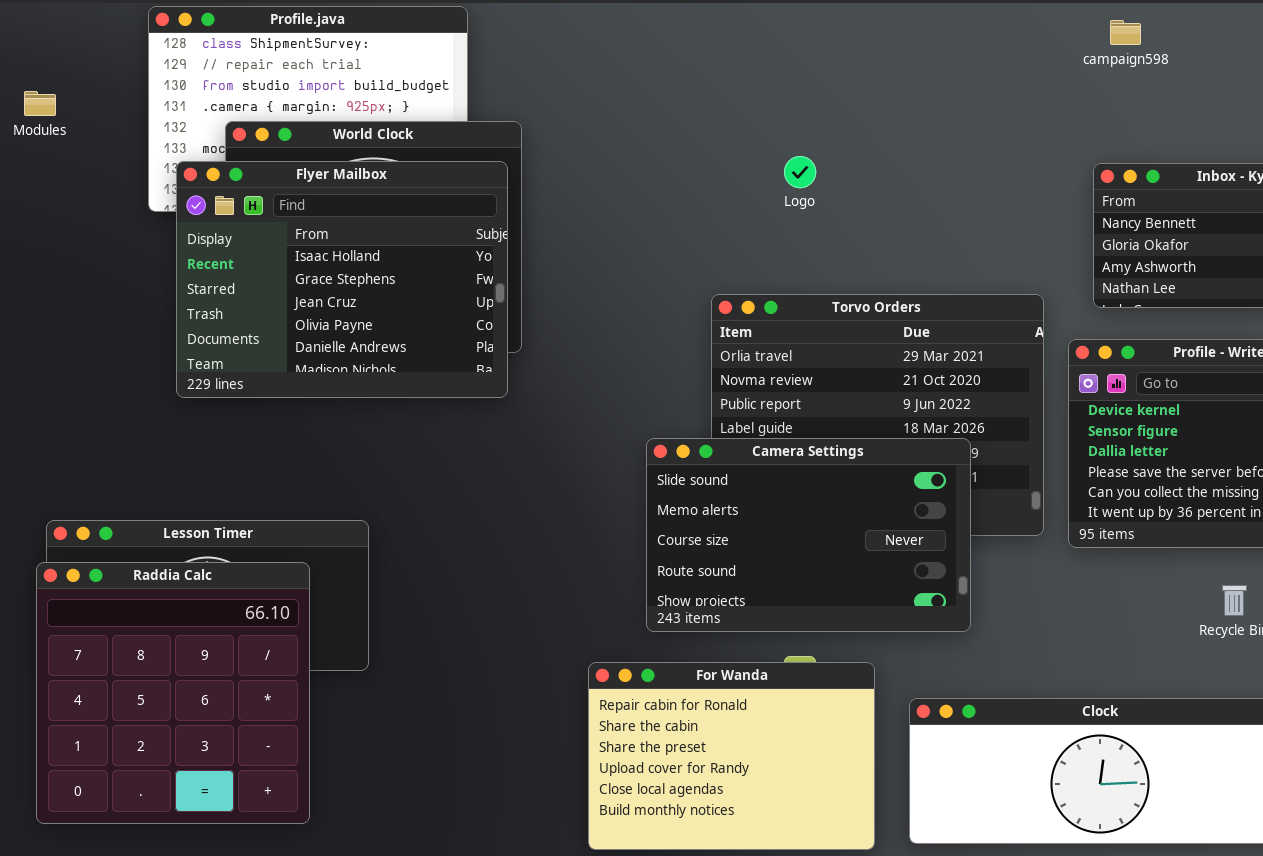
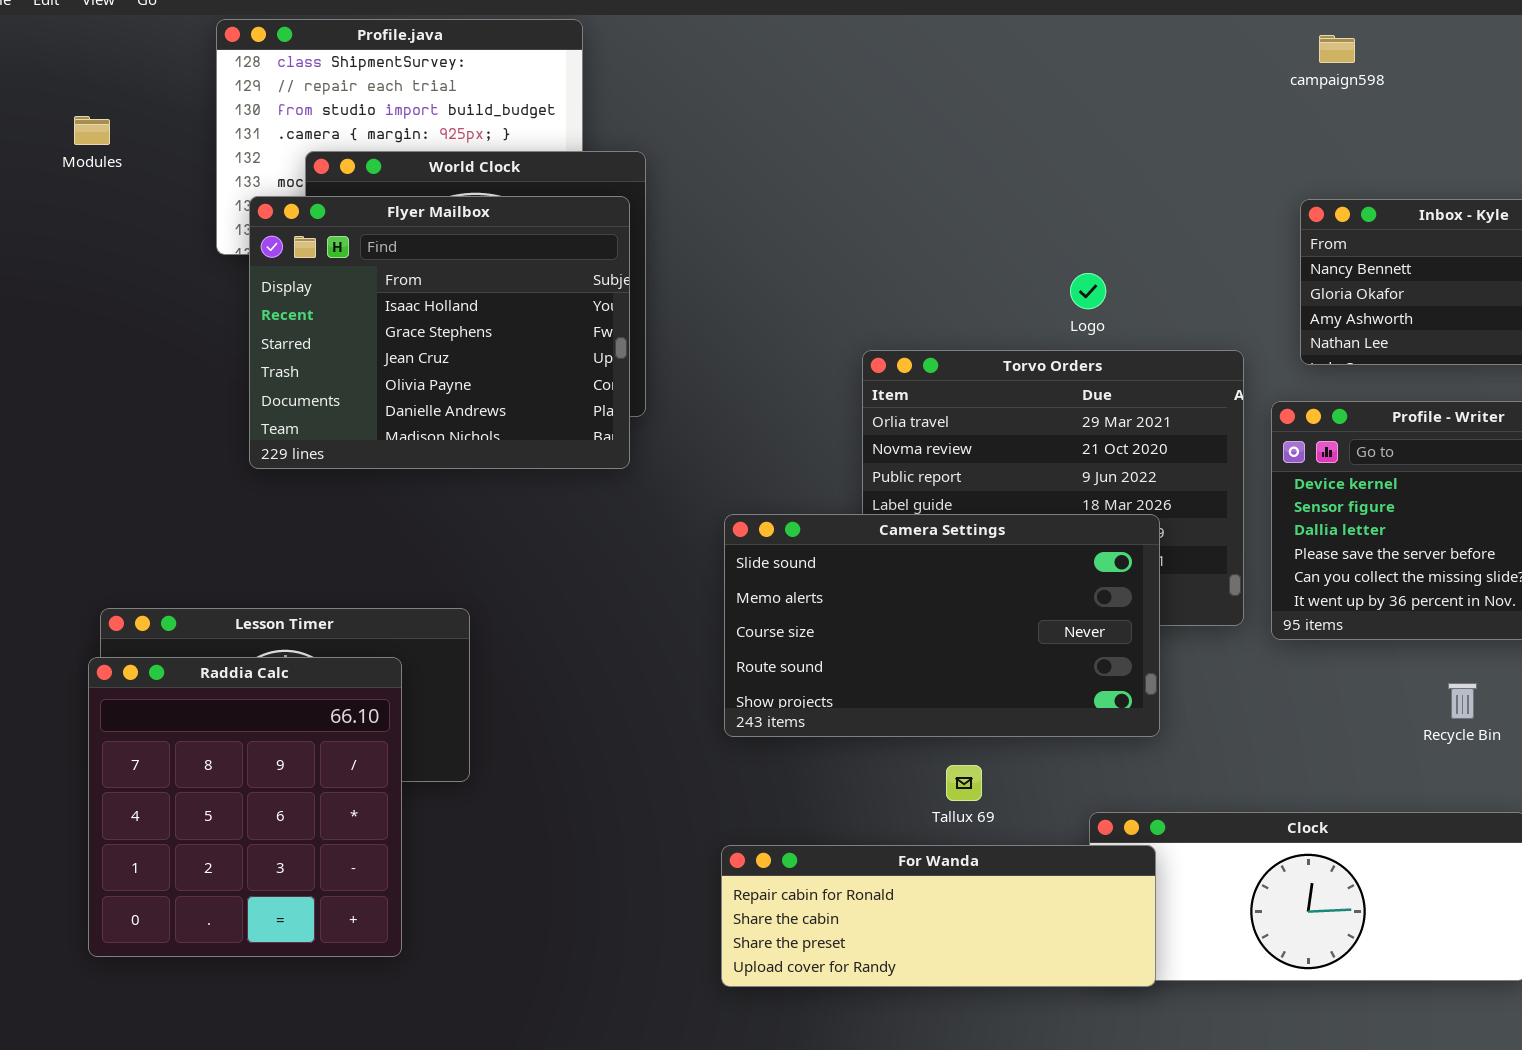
Logo: [784,156,816,188] -> [1070,273,1106,309], moved
Camera Settings: [646,438,971,632] -> [724,514,1160,737], resized
For Wanda: [588,662,875,850] -> [721,845,1156,987], resized

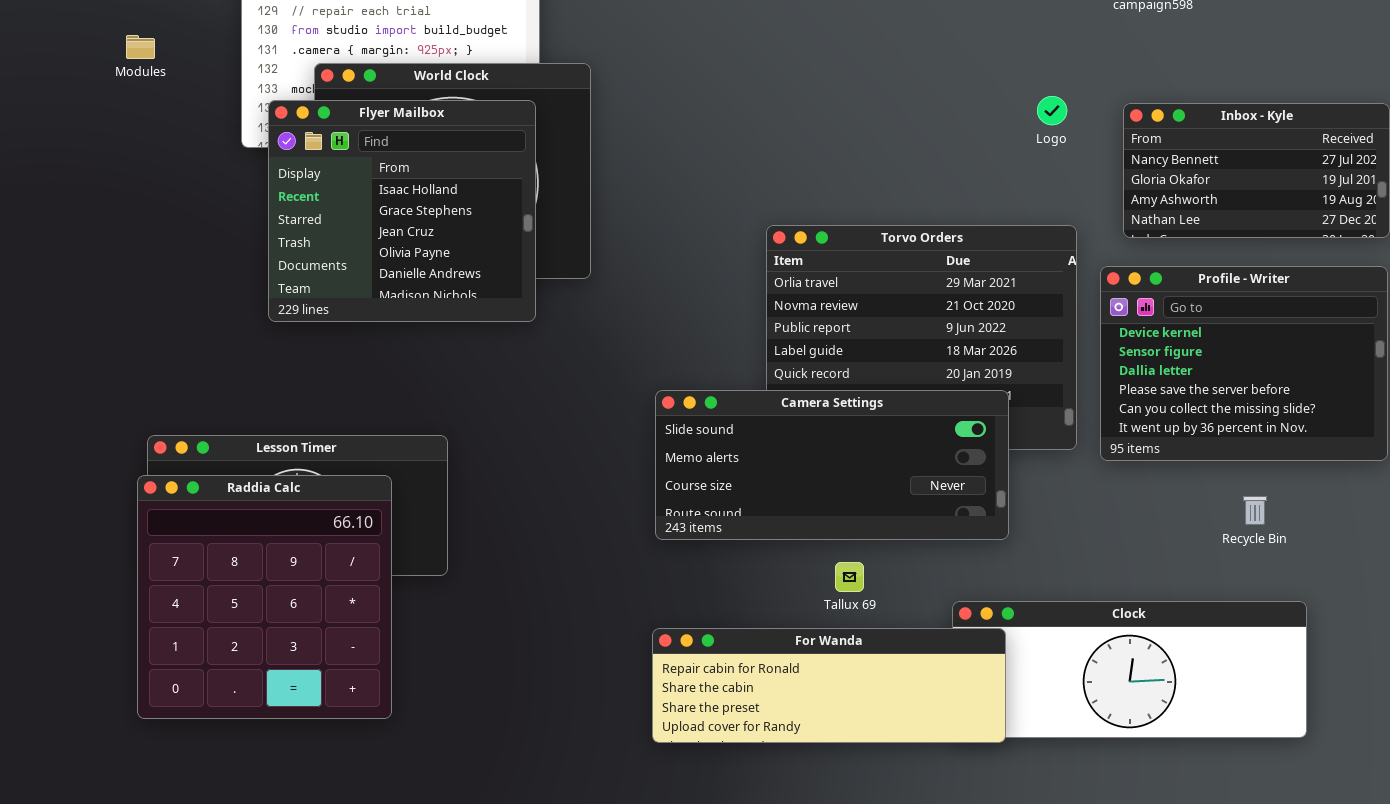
Flyer Mailbox: [249,196,630,469] -> [268,100,536,322], resized
Logo: [1070,273,1106,309] -> [1037,96,1067,125], moved
Camera Settings: [724,514,1160,737] -> [655,390,1009,540], resized

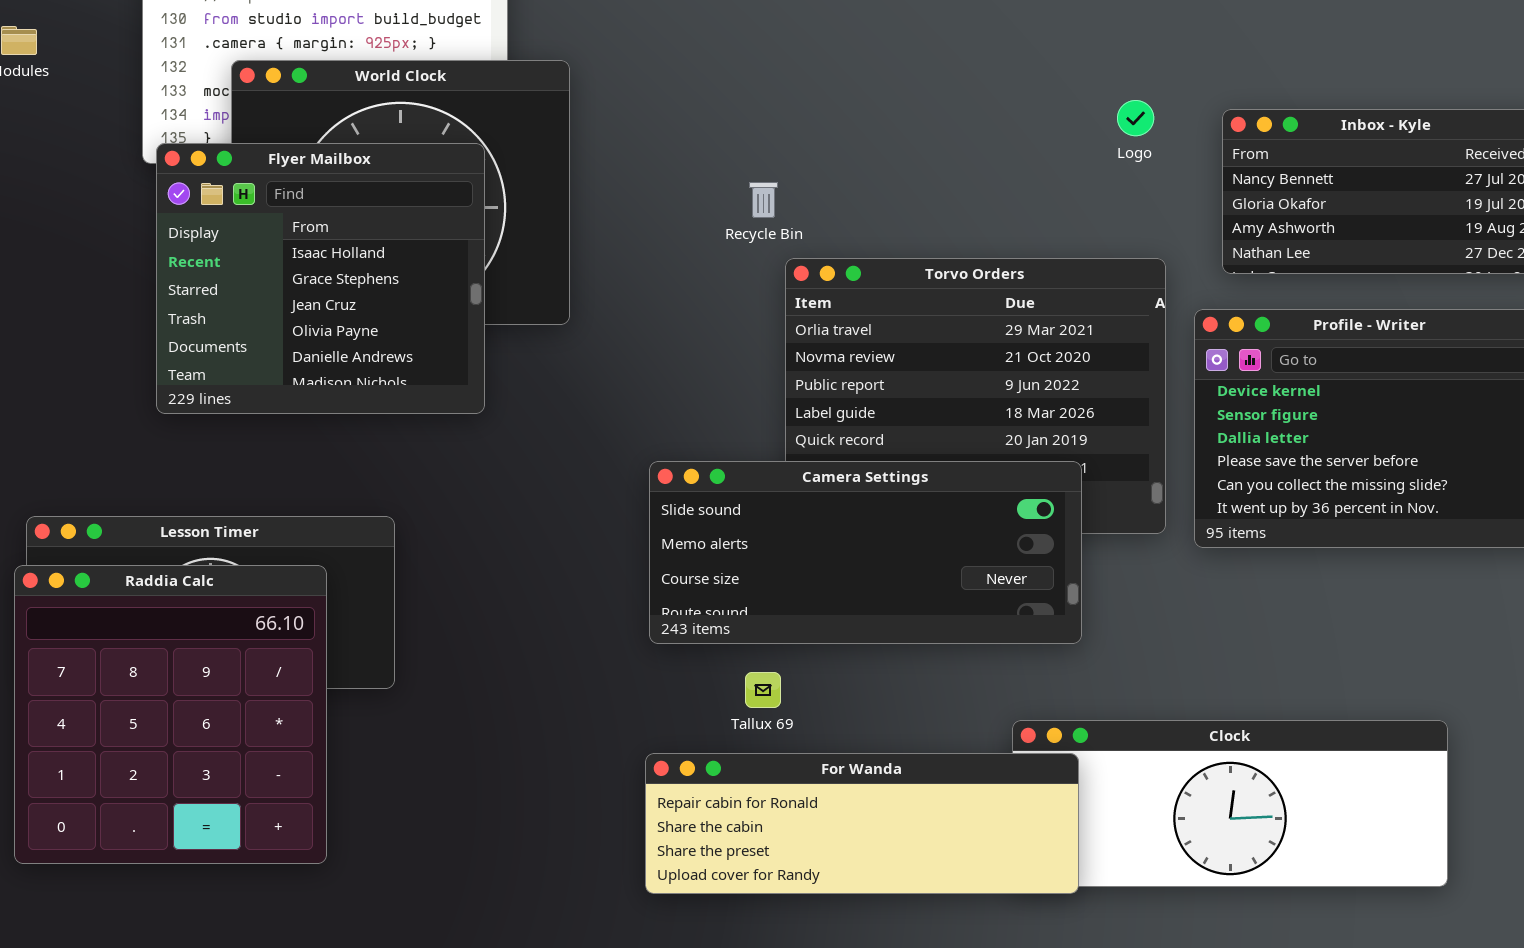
Flyer Mailbox: [268,100,536,322] -> [156,143,485,414], moved
Recycle Bin: [1243,496,1267,525] -> [749,182,778,218], moved
Tallux 69: [835,562,864,592] -> [745,672,781,708], moved

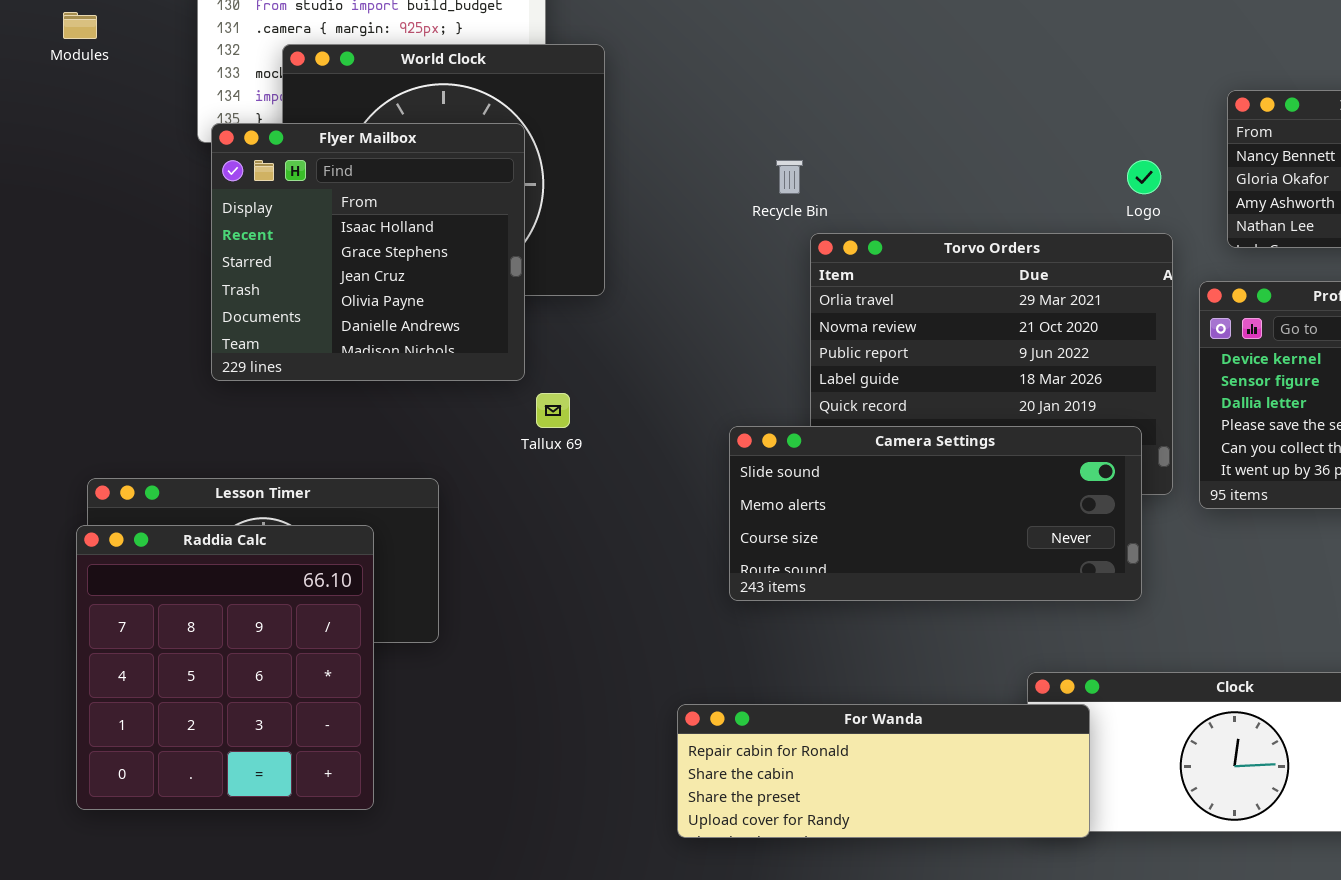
Logo: [1117,100,1154,136] -> [1127,160,1161,194], moved
Camera Settings: [649,461,1082,644] -> [729,426,1142,601], moved
Tallux 69: [745,672,781,708] -> [536,393,570,428], moved

